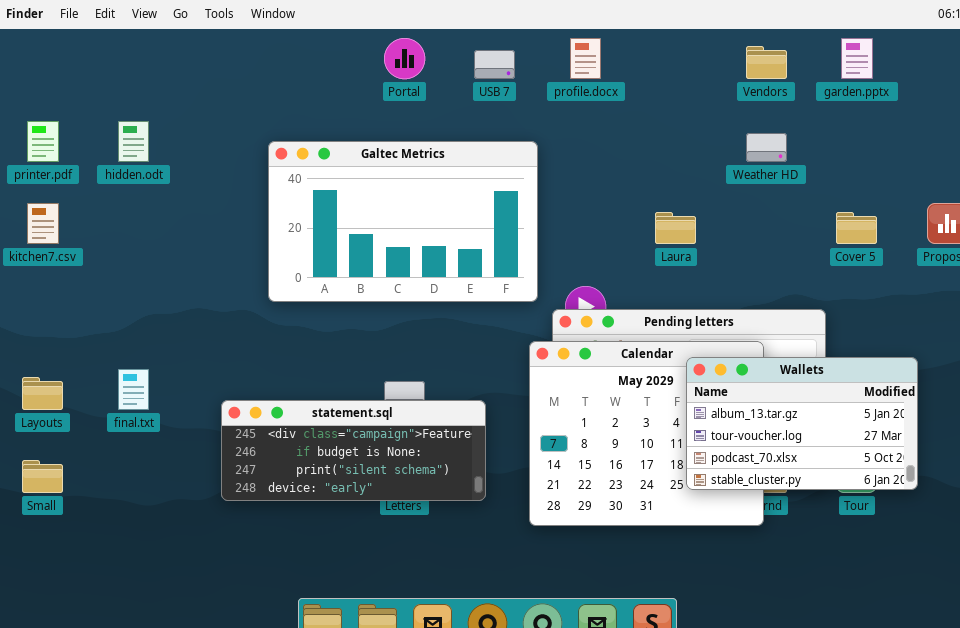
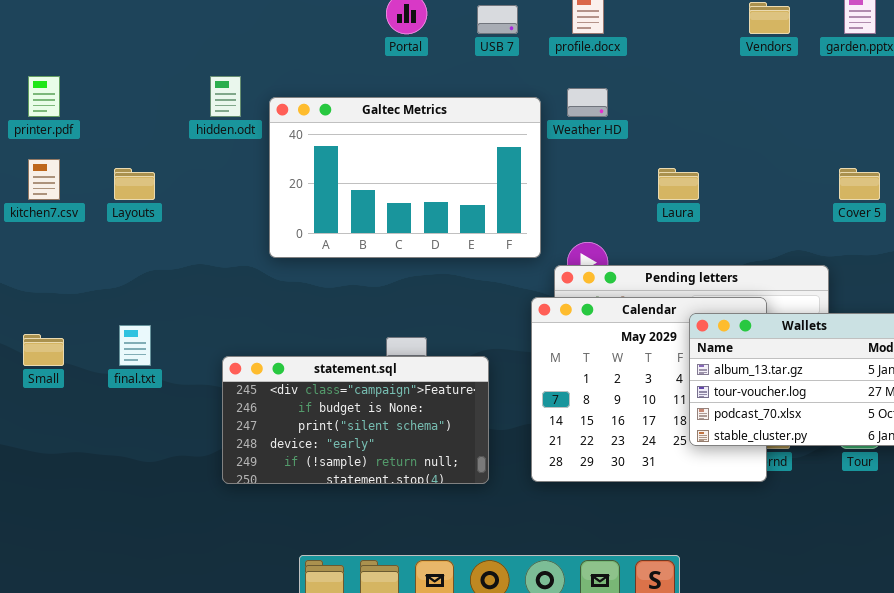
hidden.odt: [118,121,149,162] -> [210,76,241,117], moved
Weather HD: [746,133,787,162] -> [567,88,608,117], moved
Layouts: [22,377,63,410] -> [114,168,155,200], moved
statement.sql: [221,400,486,501] -> [222,356,489,484], resized
Small: [22,460,63,493] -> [23,334,64,366], moved

